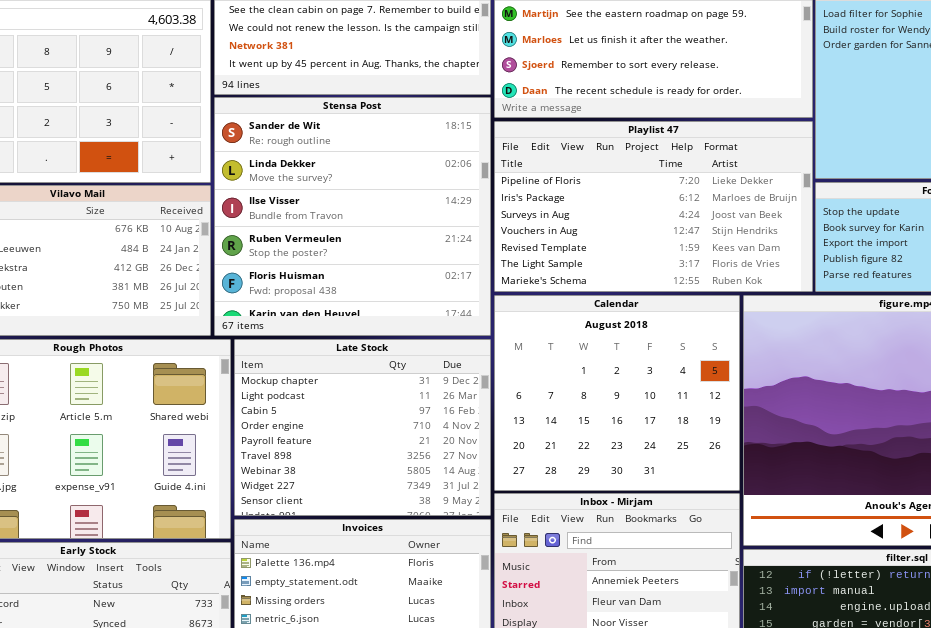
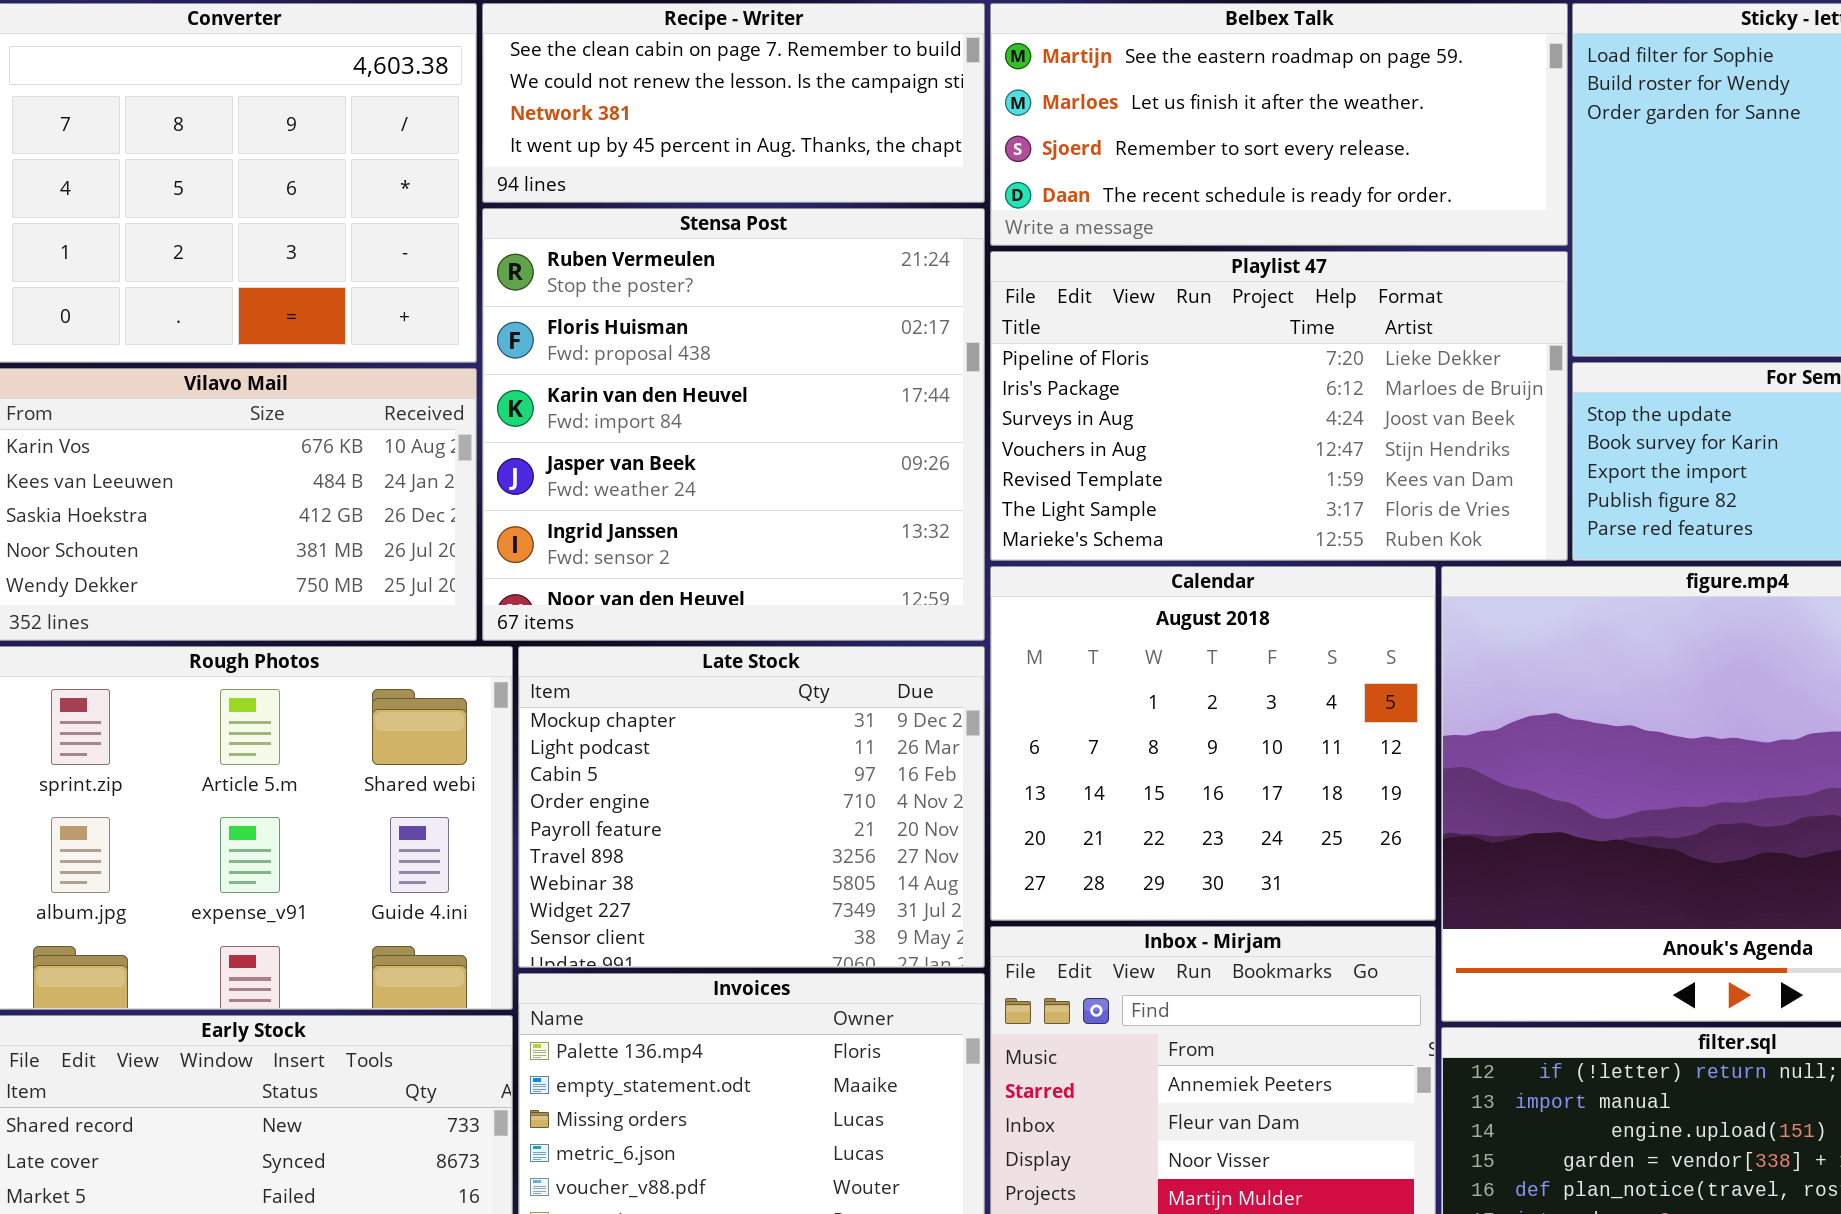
Stensa Post: [214,97,491,336] -> [482,208,985,641], scrolled down 3 rows

